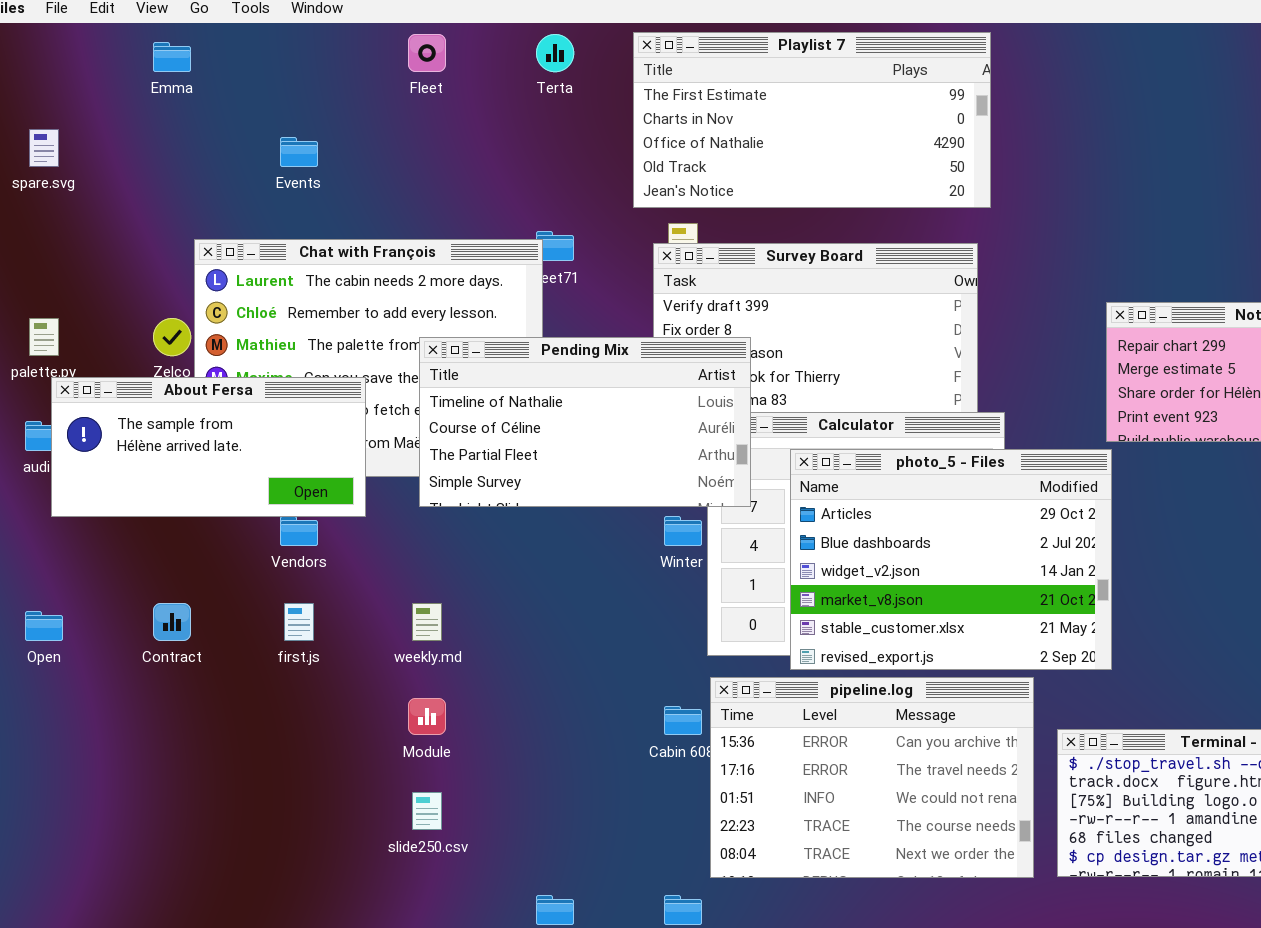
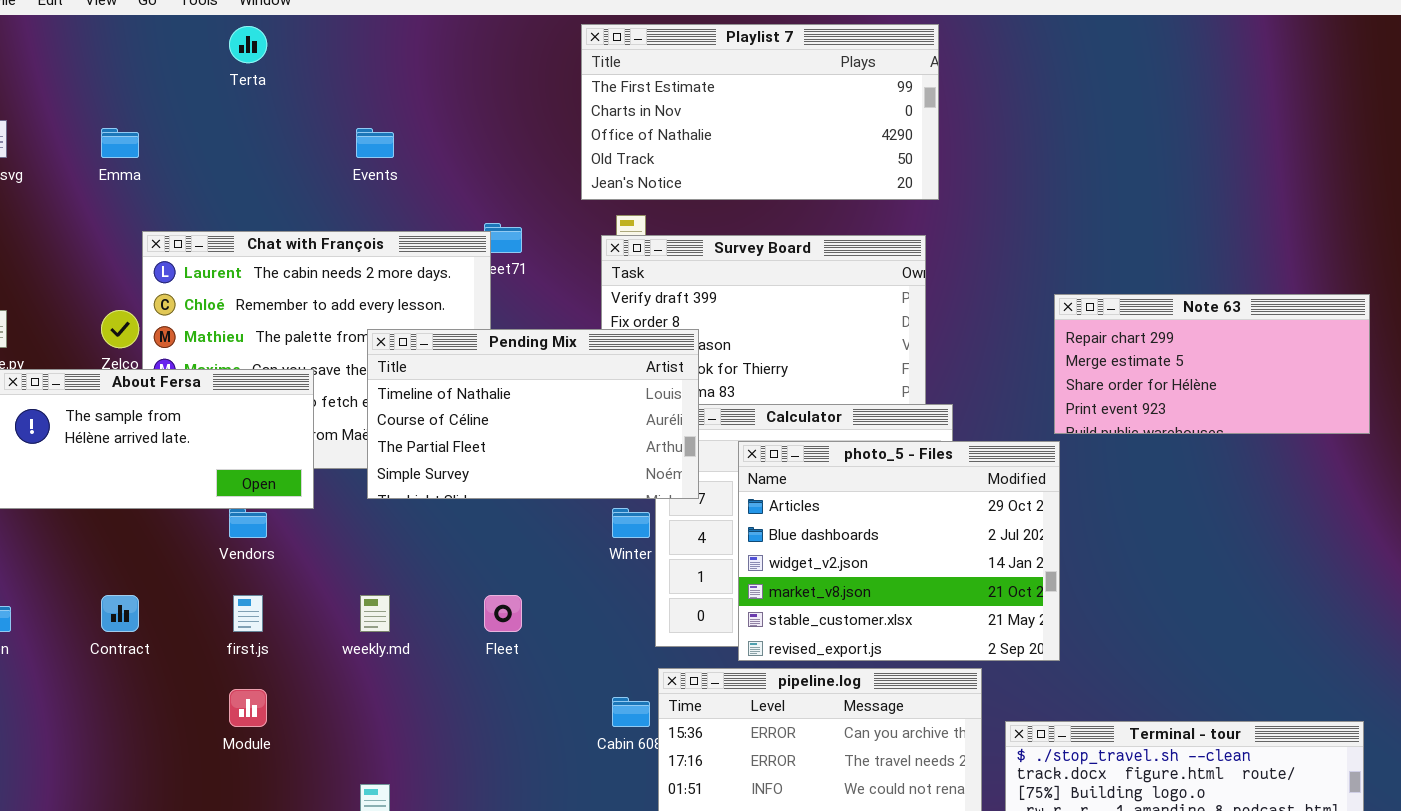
Fleet: [408,34,446,72] -> [484,595,522,632], moved
Terta: [536,34,574,72] -> [229,26,267,63], moved
Emma: [153,42,191,72] -> [101,128,139,158], moved
Events: [280,137,318,167] -> [356,128,394,158], moved
Module: [408,698,446,735] -> [229,689,267,727], moved

